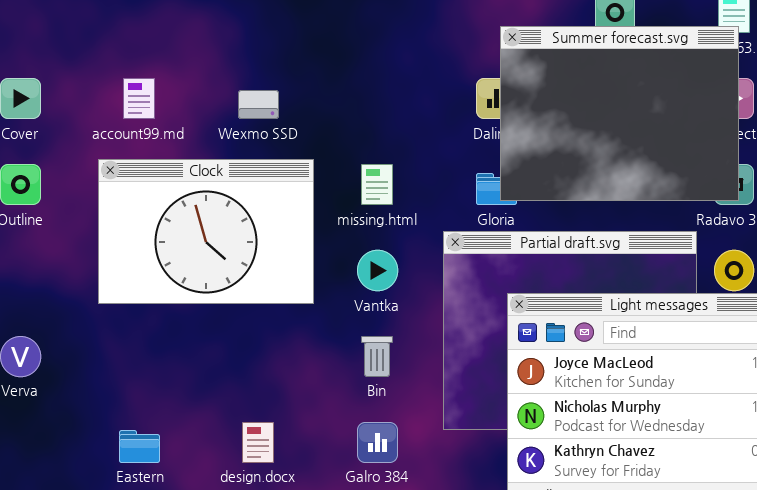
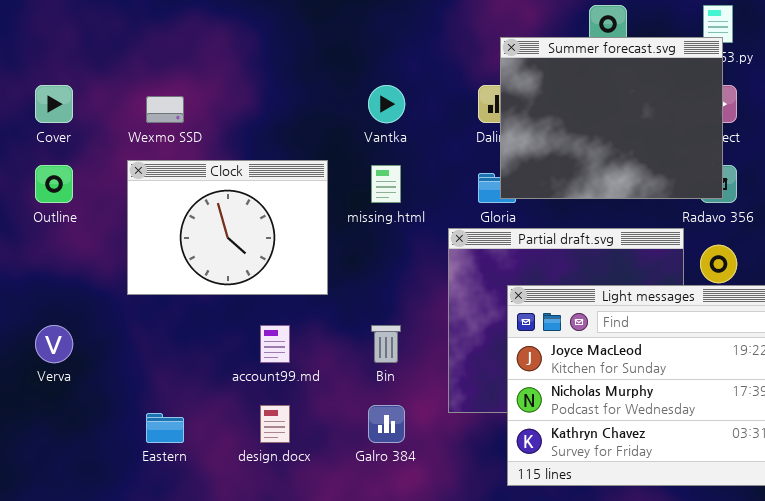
account99.md: [123,78,155,119] -> [260,325,290,363], moved
Wexmo SSD: [238,90,279,119] -> [146,96,184,123], moved
Vantka: [357,250,398,291] -> [368,85,405,123], moved

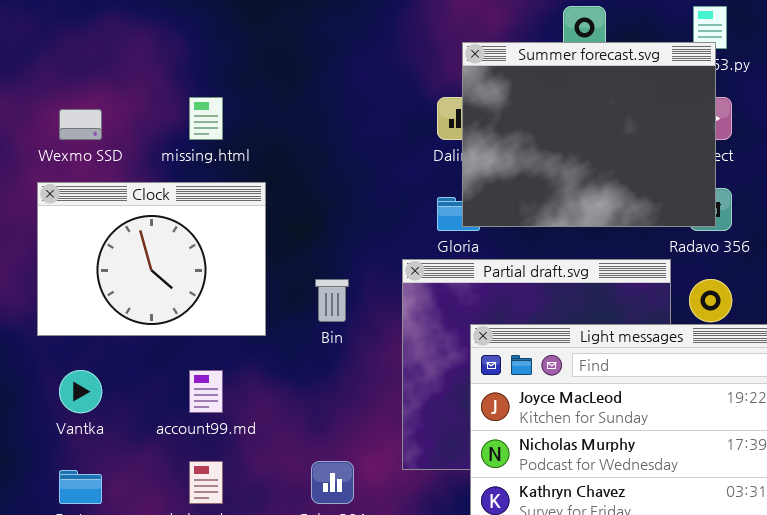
Vantka: [368,85,405,123] -> [59,370,102,413], moved
missing.html: [371,165,401,203] -> [189,97,223,140], moved
Bin: [371,325,401,363] -> [315,279,349,322], moved

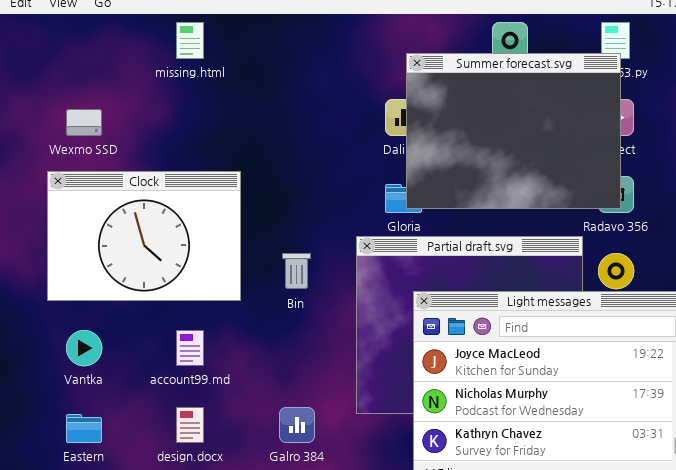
missing.html: [189,97,223,140] -> [176,22,204,59], moved

